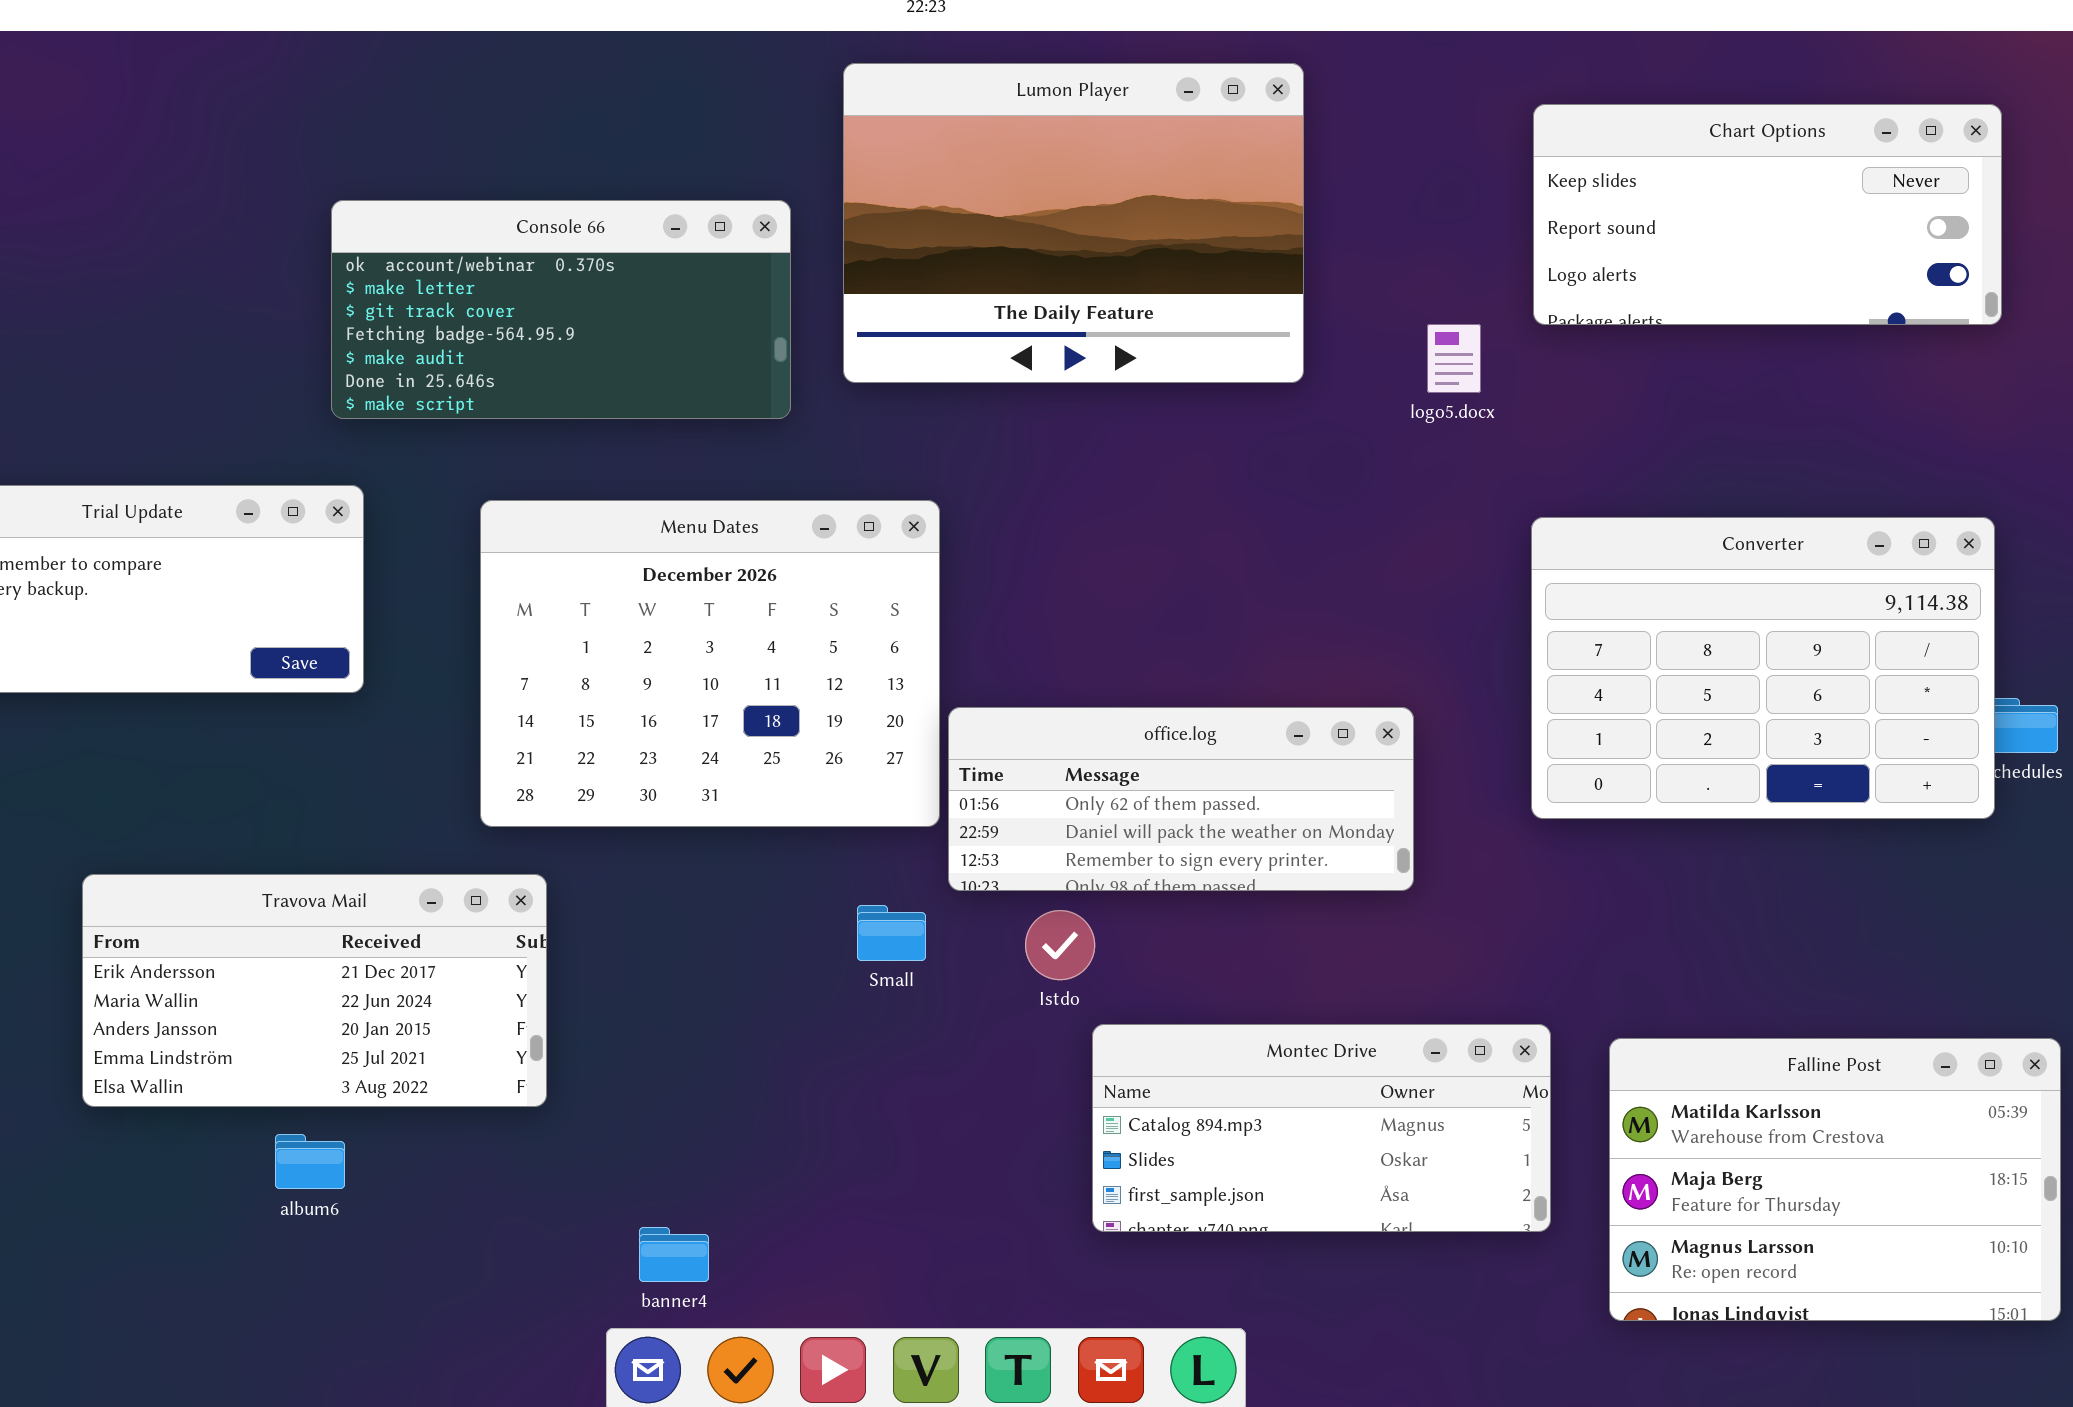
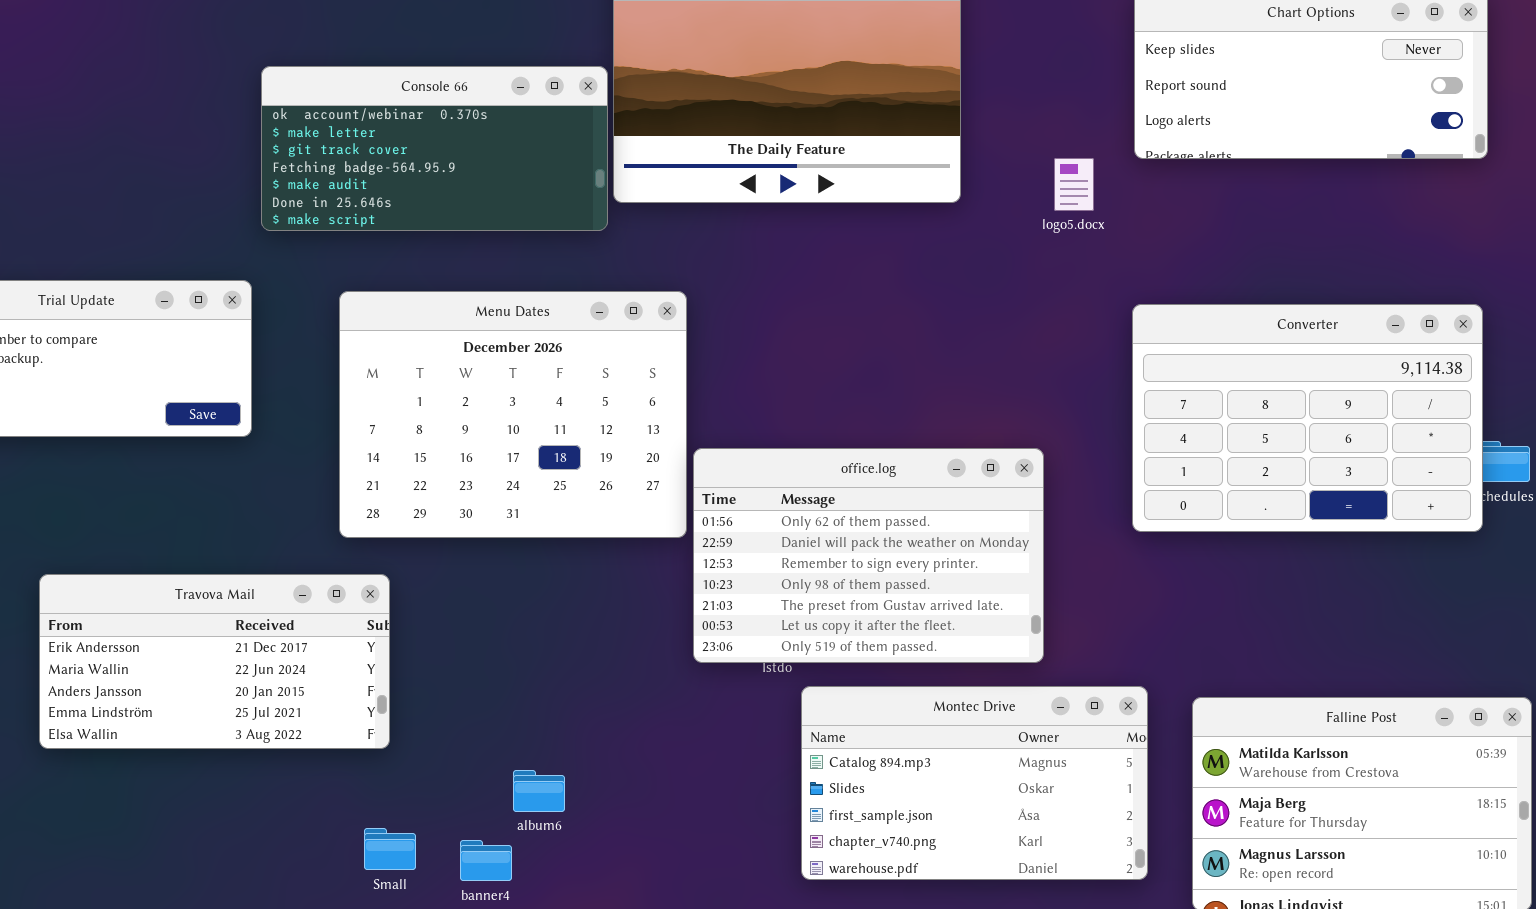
Console 66: [331,200,791,419] -> [261,66,608,231], moved
office.log: [948,707,1414,891] -> [693,448,1044,663], resized
Small: [857,905,926,961] -> [364,828,416,870], moved
Montec Drive: [1092,1024,1551,1232] -> [801,686,1148,880], resized
album6: [275,1134,345,1189] -> [513,770,565,812], moved

